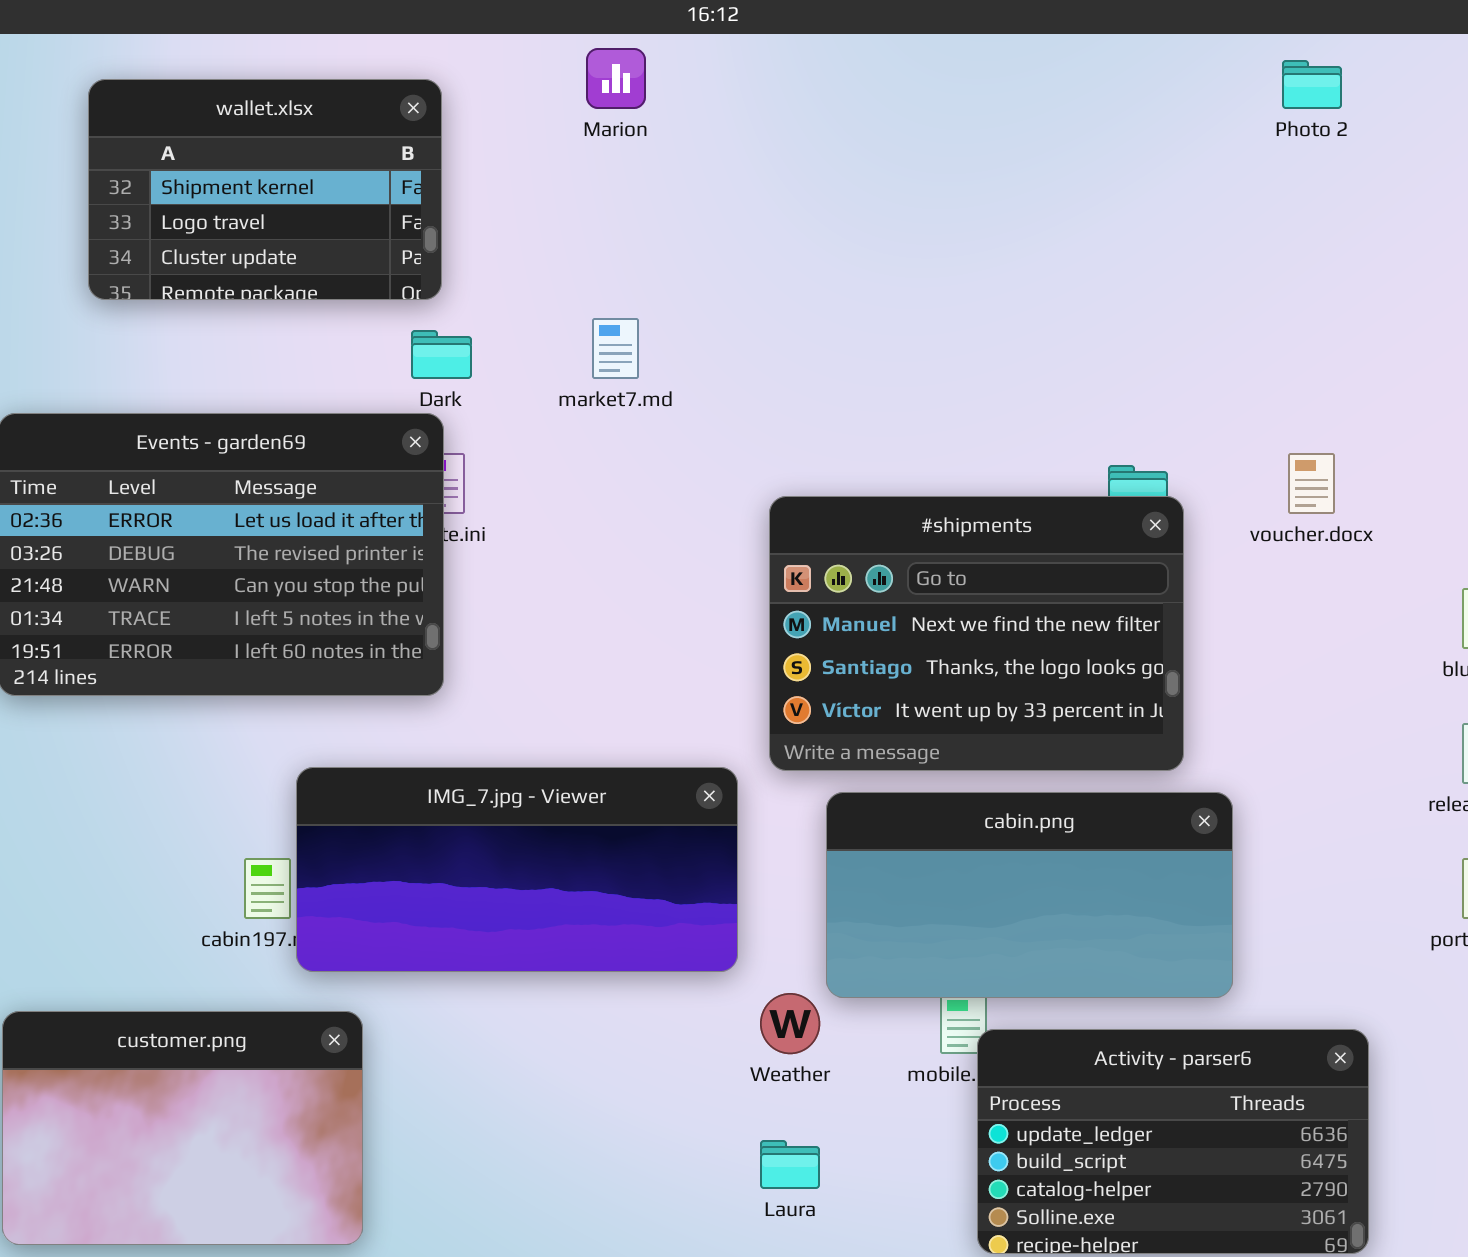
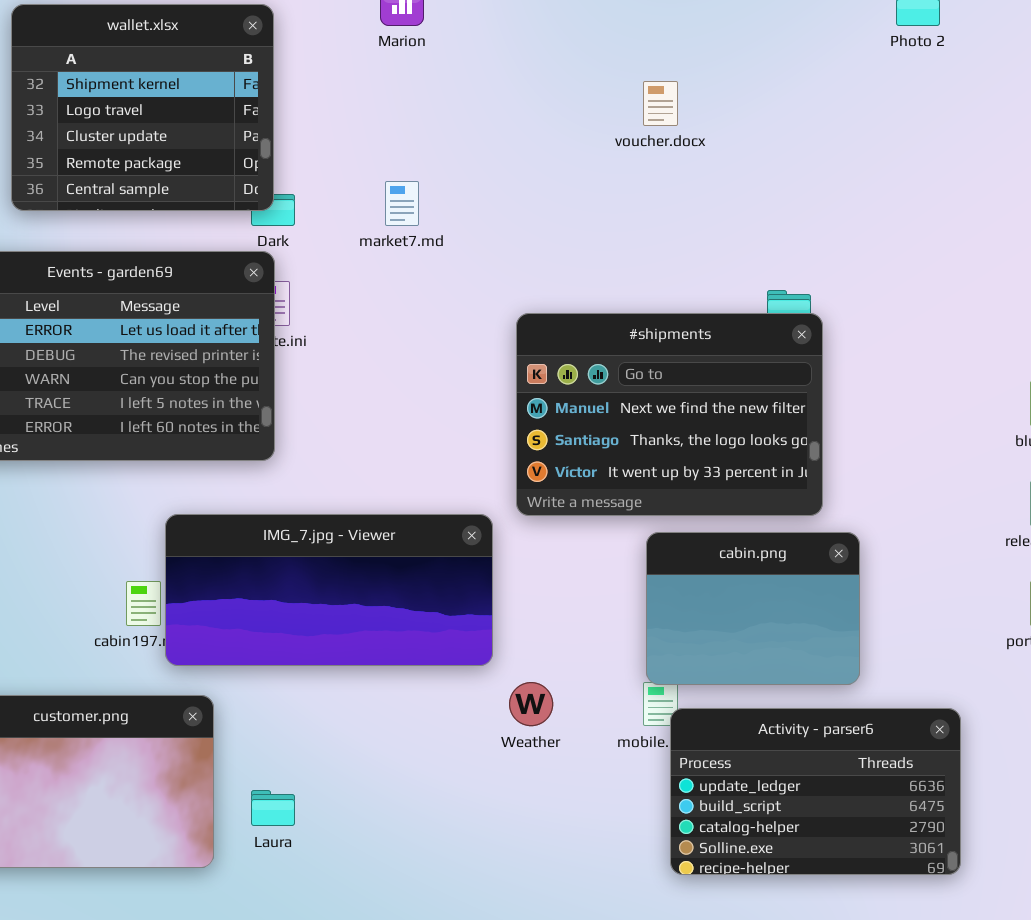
wallet.xlsx: [88,79,442,300] -> [11,4,274,211], resized
voucher.docx: [1288,453,1335,514] -> [643,81,678,126], moved
cabin.png: [826,792,1233,998] -> [646,532,860,685], resized
Laura: [760,1140,820,1189] -> [251,790,295,826], moved

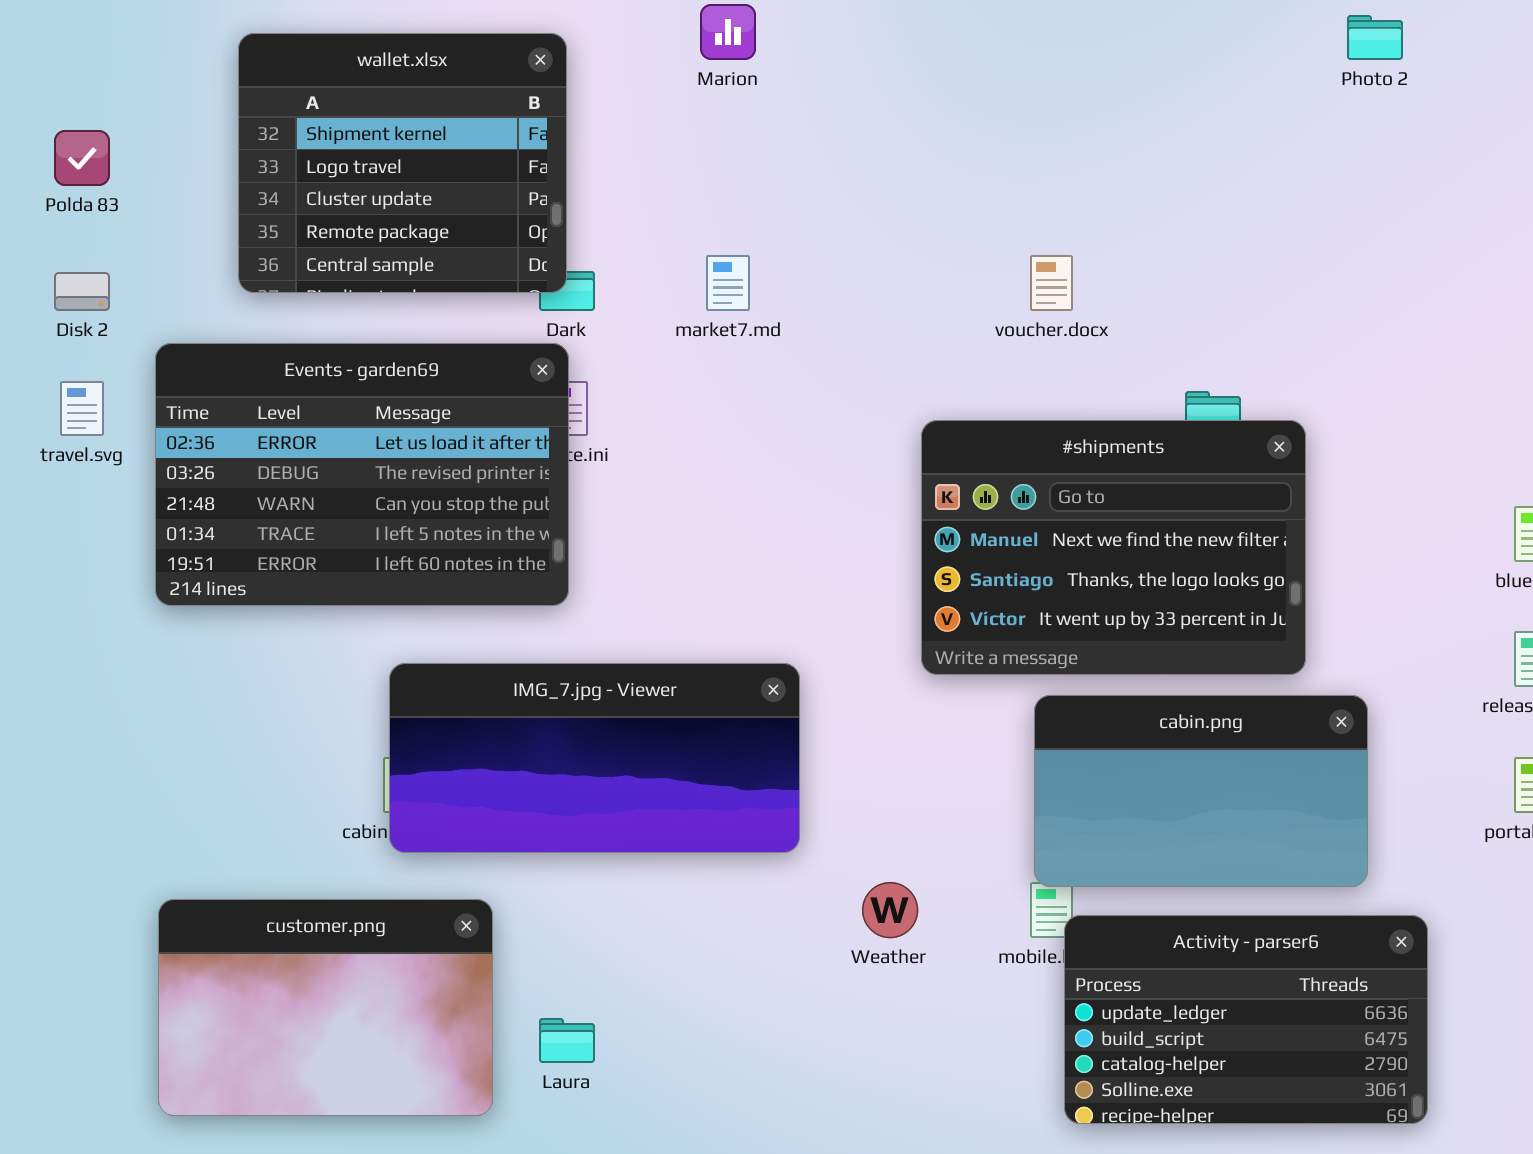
voucher.docx: [643,81,678,126] -> [1030,255,1073,311], moved
#shipments: [516,313,823,516] -> [921,420,1306,675], moved
IMG_7.jpg - Viewer: [165,514,493,666] -> [389,663,800,853], moved
cabin.png: [646,532,860,685] -> [1034,695,1368,887], resized

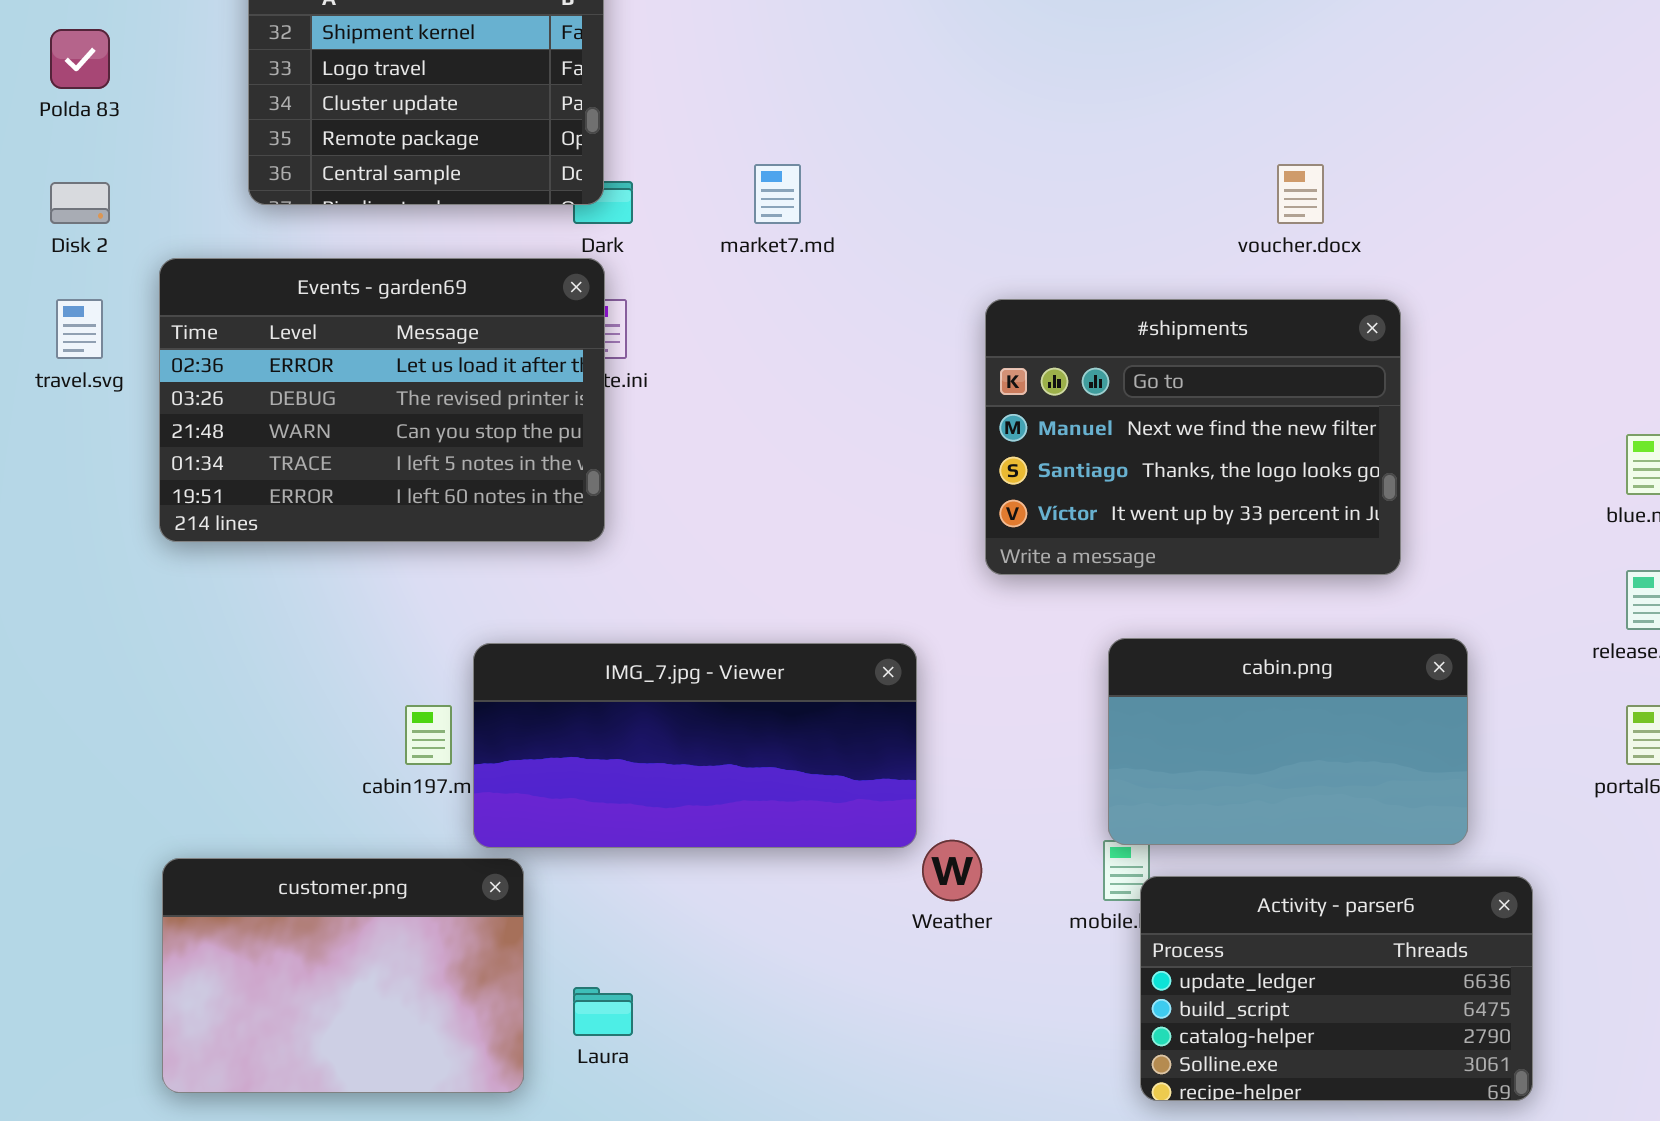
voucher.docx: [1030,255,1073,311] -> [1277,164,1324,224], moved
#shipments: [921,420,1306,675] -> [985,299,1401,575], moved
IMG_7.jpg - Viewer: [389,663,800,853] -> [473,643,917,848], moved

